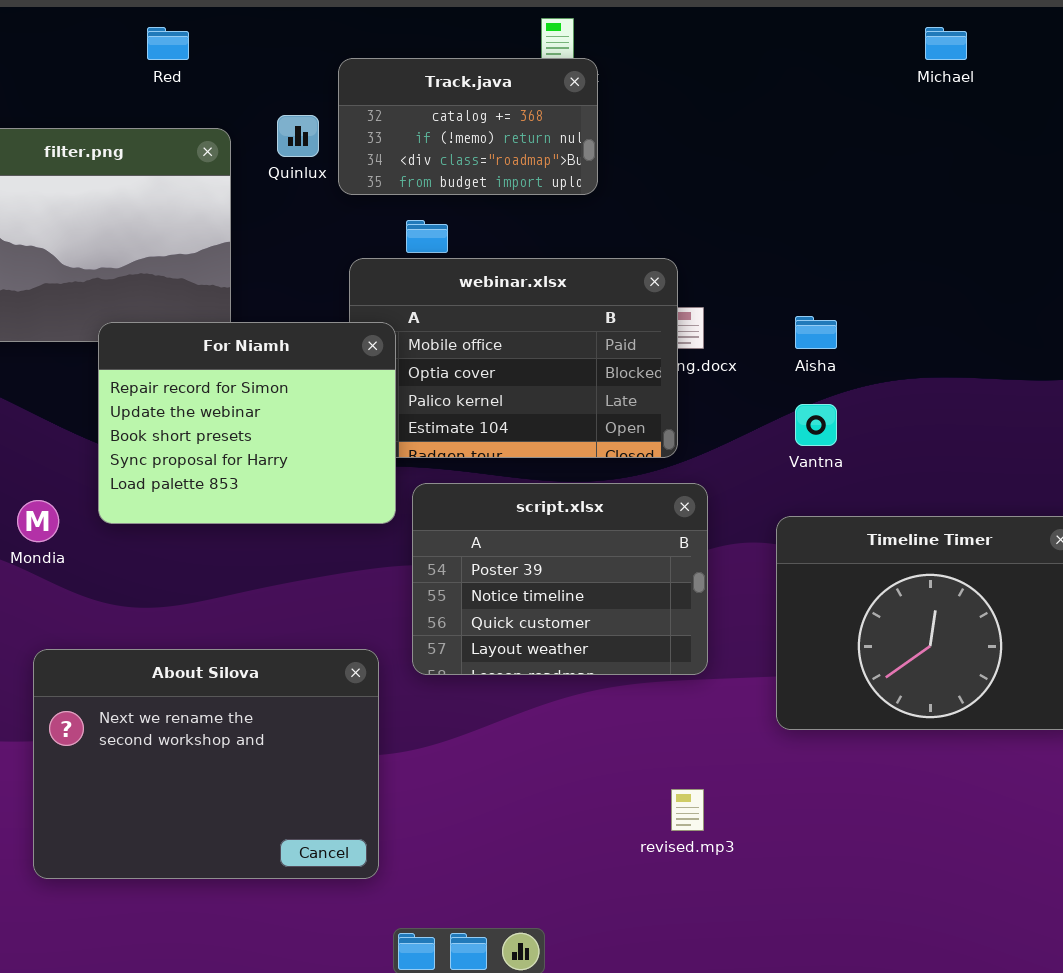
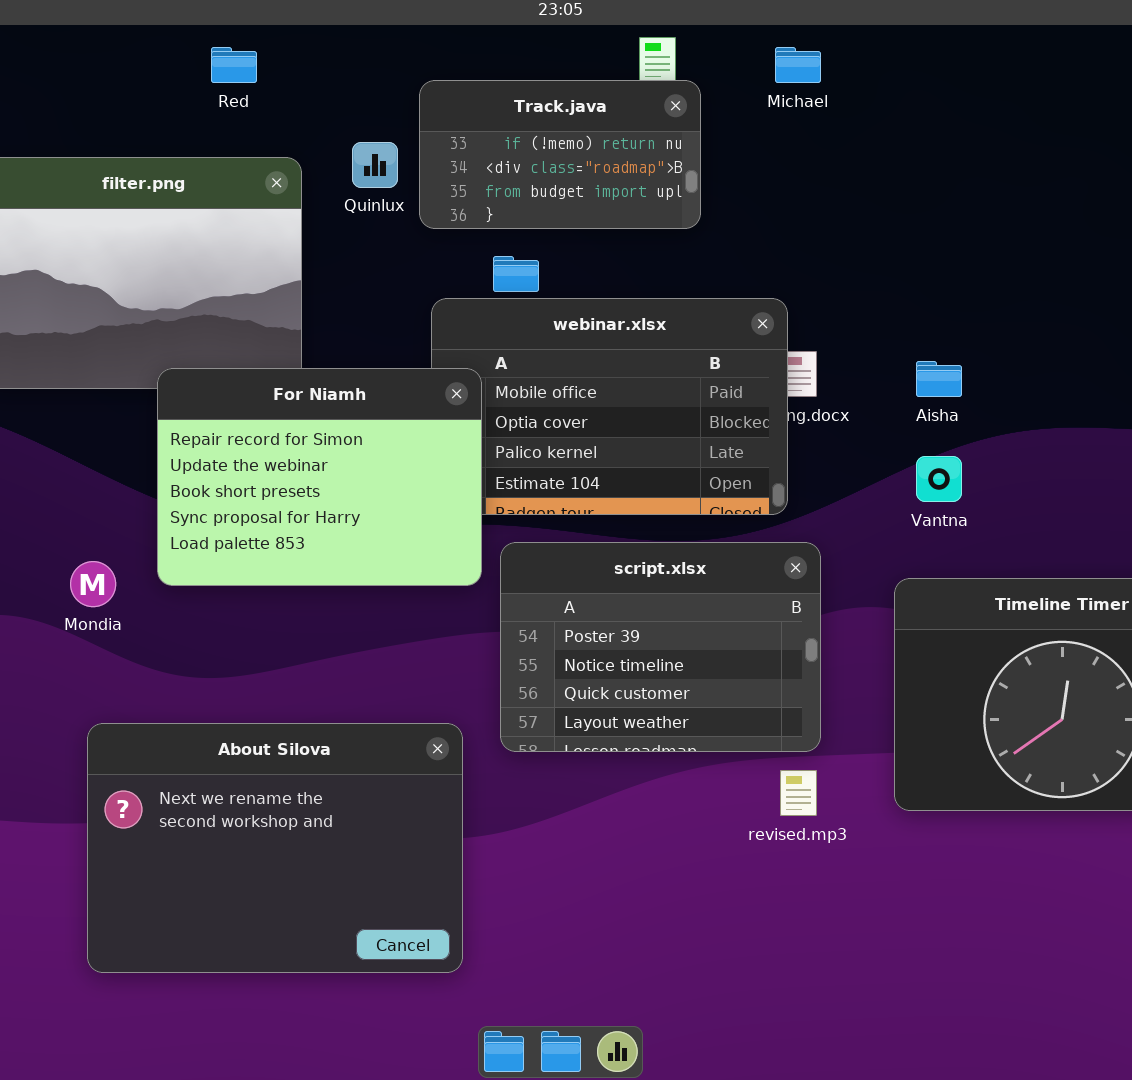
Michael: [925,27,967,60] -> [775,47,821,83], moved
Track.java: [338,58,598,195] -> [419,80,701,229], scrolled down 1 row
revised.mp3: [671,789,704,831] -> [780,770,817,816], moved

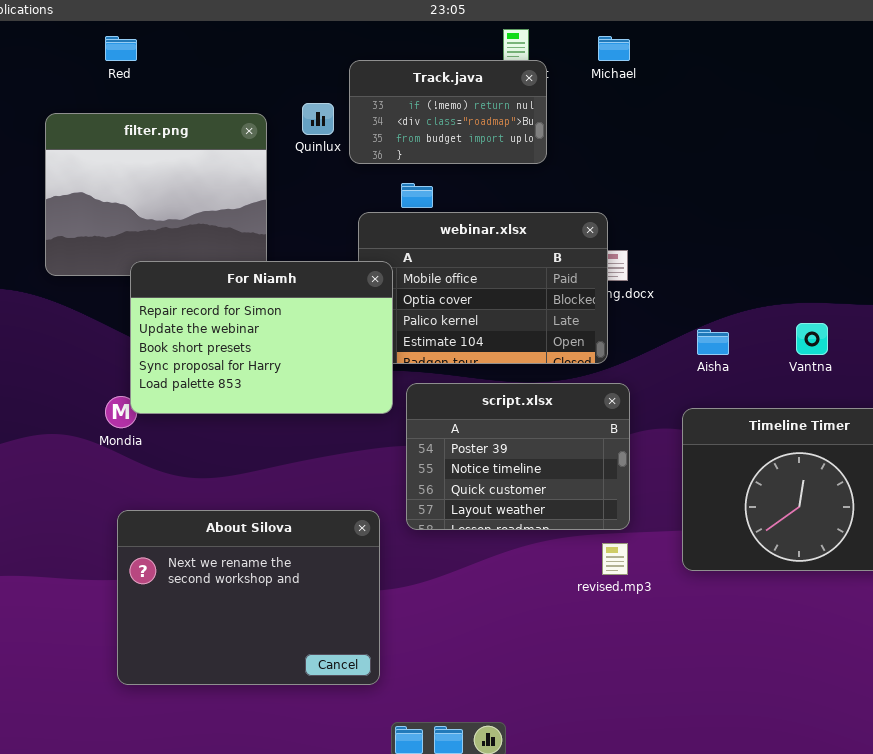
Red: [211,47,257,83] -> [105,36,137,61], moved
Aisha: [916,361,962,397] -> [697,329,729,355], moved
For Niamh: [157,368,482,586] -> [130,261,393,414], resized
Vantna: [916,456,962,502] -> [796,323,828,355], moved

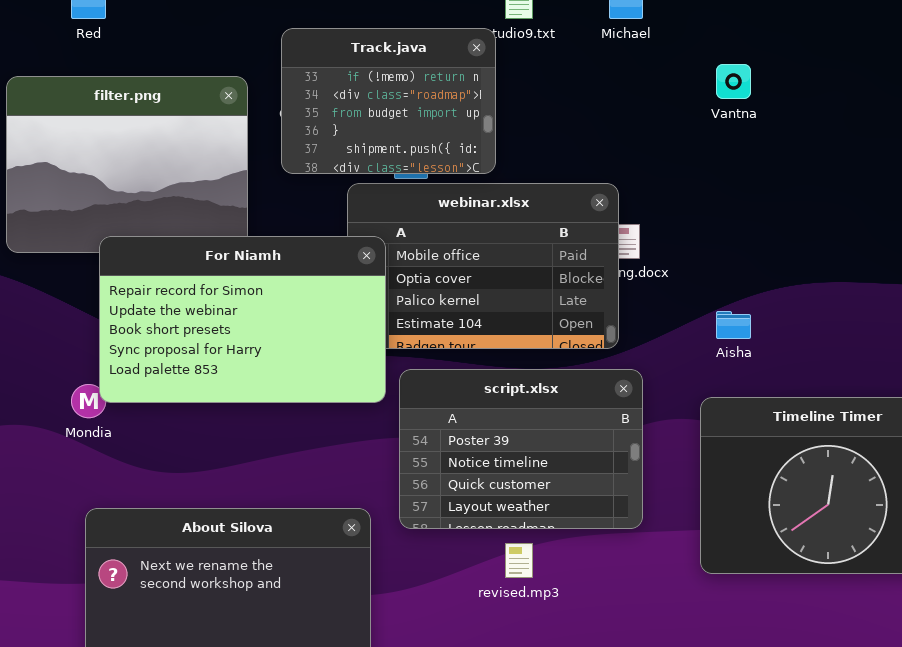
Track.java: [349,60,547,164] -> [281,28,496,174], moved, resized
Vantna: [796,323,828,355] -> [716,64,751,99], moved
revised.mp3: [602,543,628,575] -> [505,543,533,578], moved

